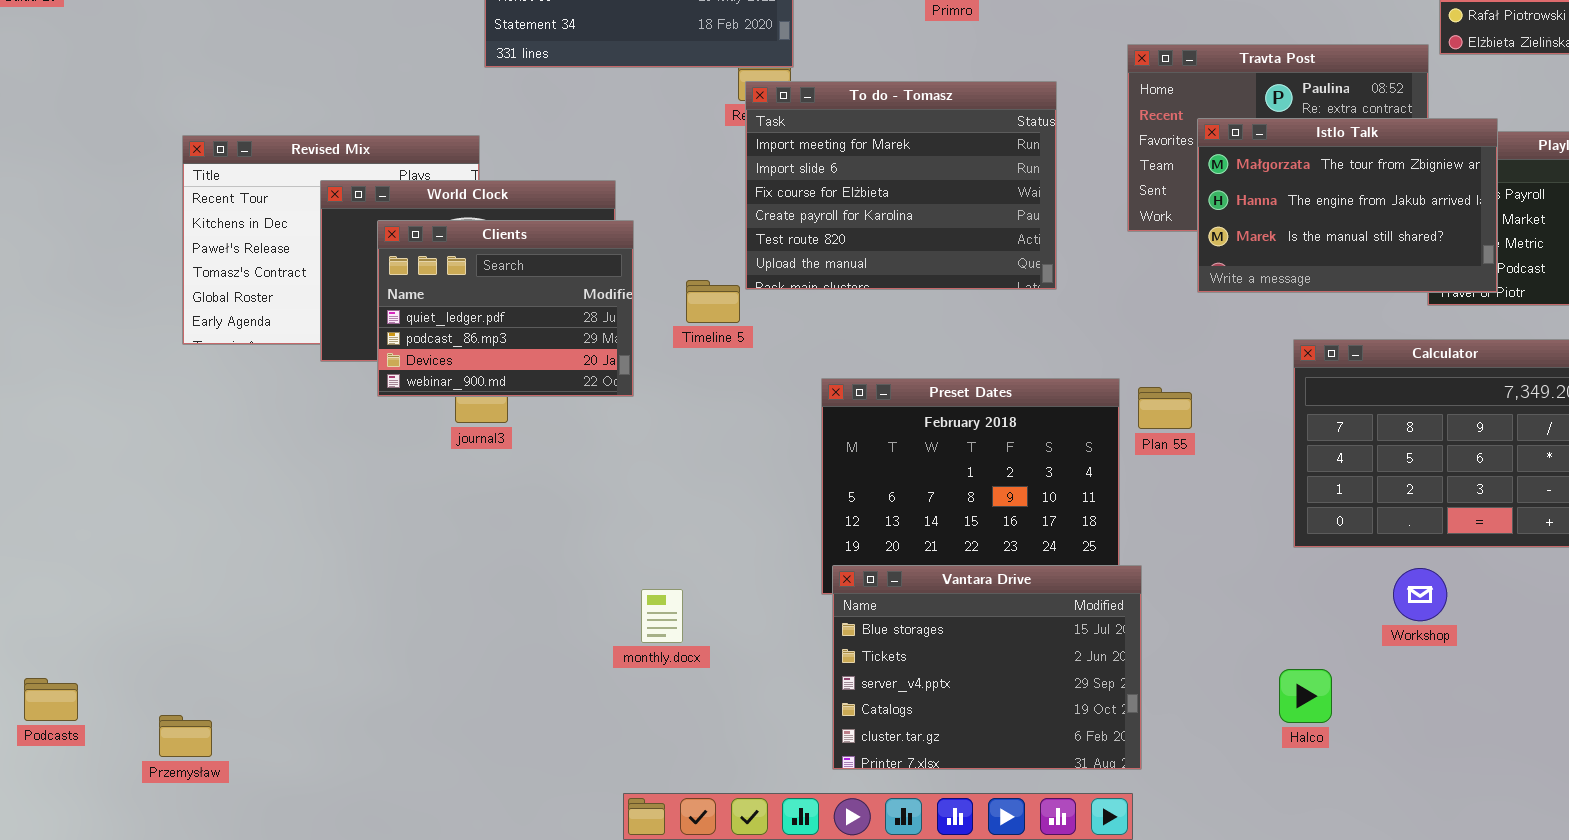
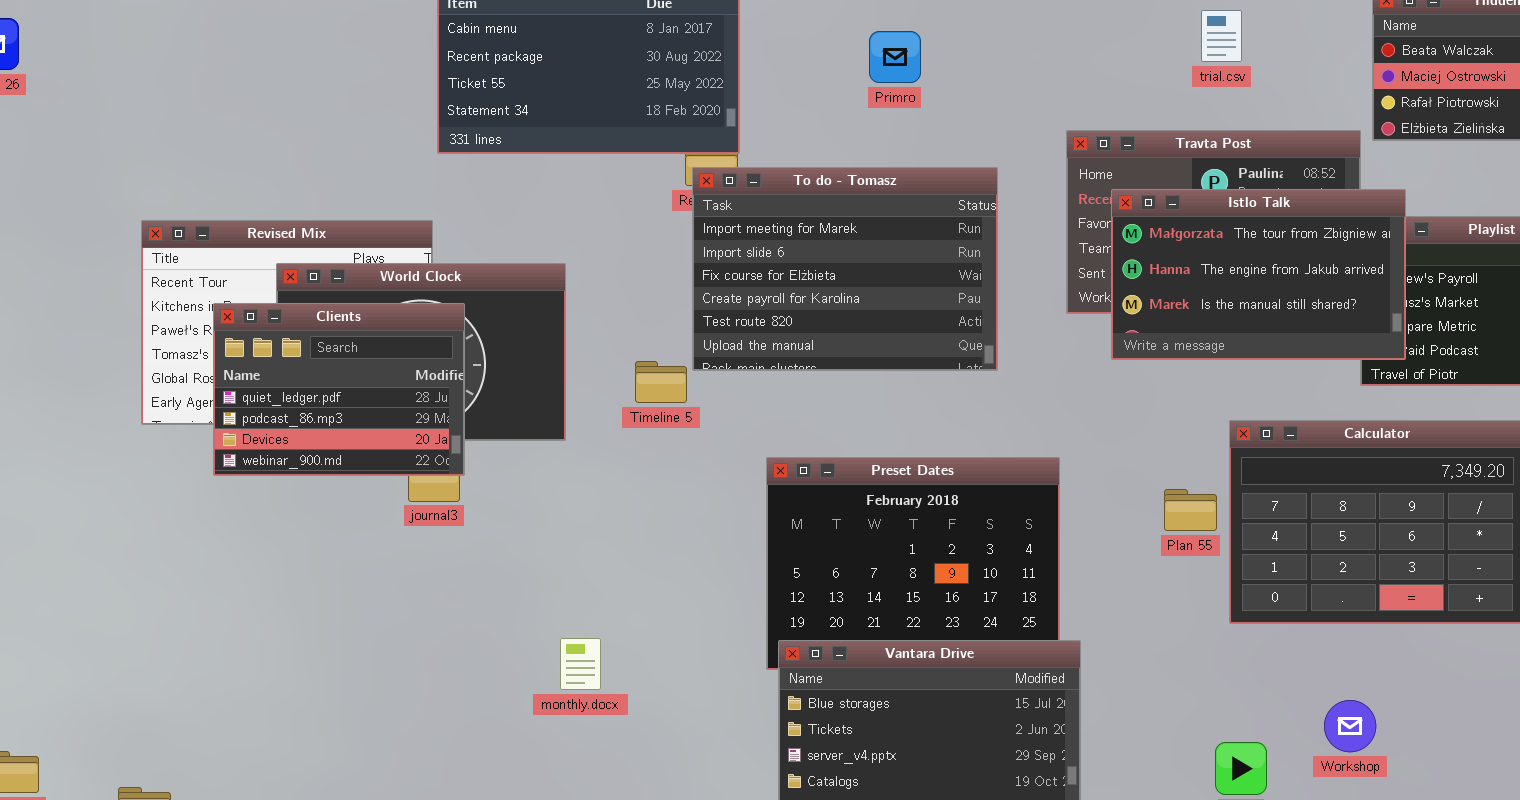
Istlo Talk: [1197,118,1498,293] -> [1111,189,1406,360], moved
Clients: [377,220,634,397] -> [213,303,465,476], moved
Plan 55: [1138,387,1192,429] -> [1164,489,1217,531], moved
Workshop: [1393,568,1447,621] -> [1324,700,1376,752], moved
monthly.docx: [641,589,683,643] -> [560,638,601,690], moved

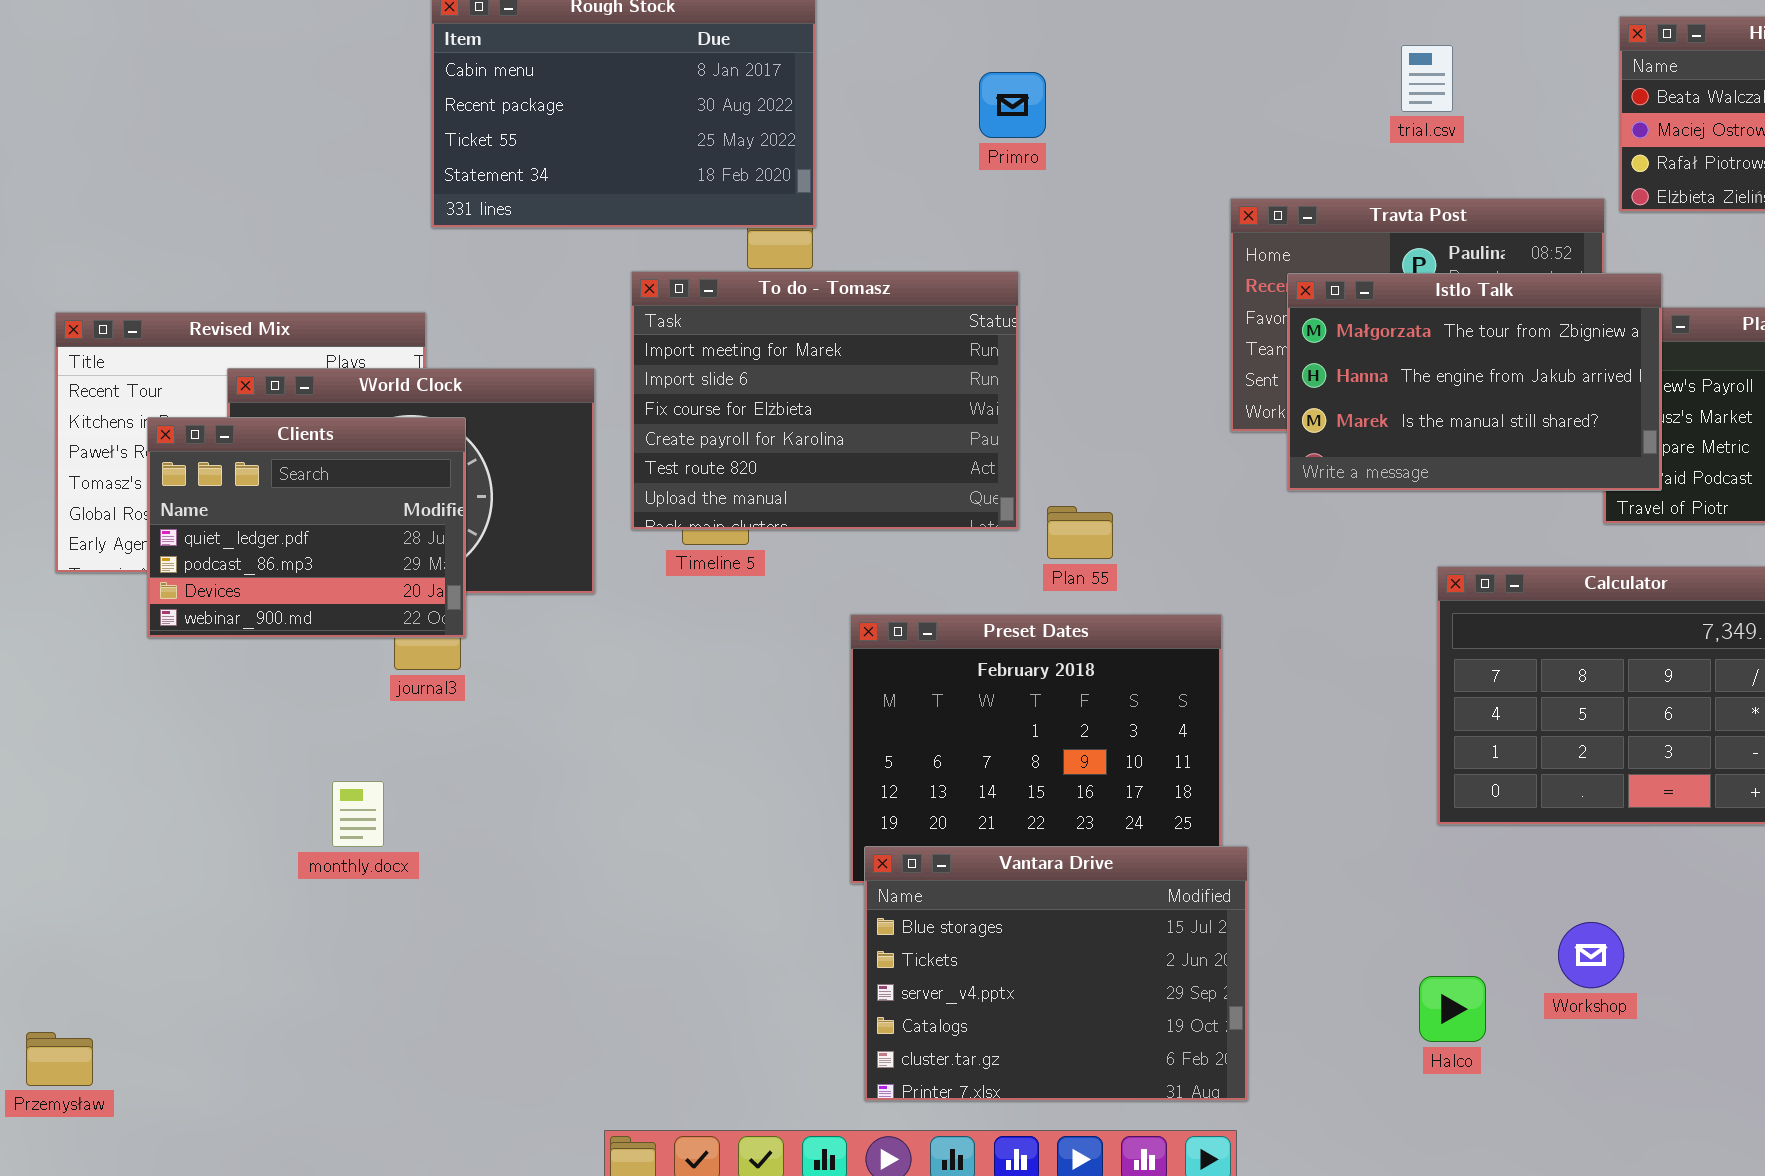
To do - Tomasz: [692,167,998,371] -> [631,271,1019,530], moved
Plan 55: [1164,489,1217,531] -> [1047,506,1113,559], moved
monthly.docx: [560,638,601,690] -> [332,781,384,847], moved

